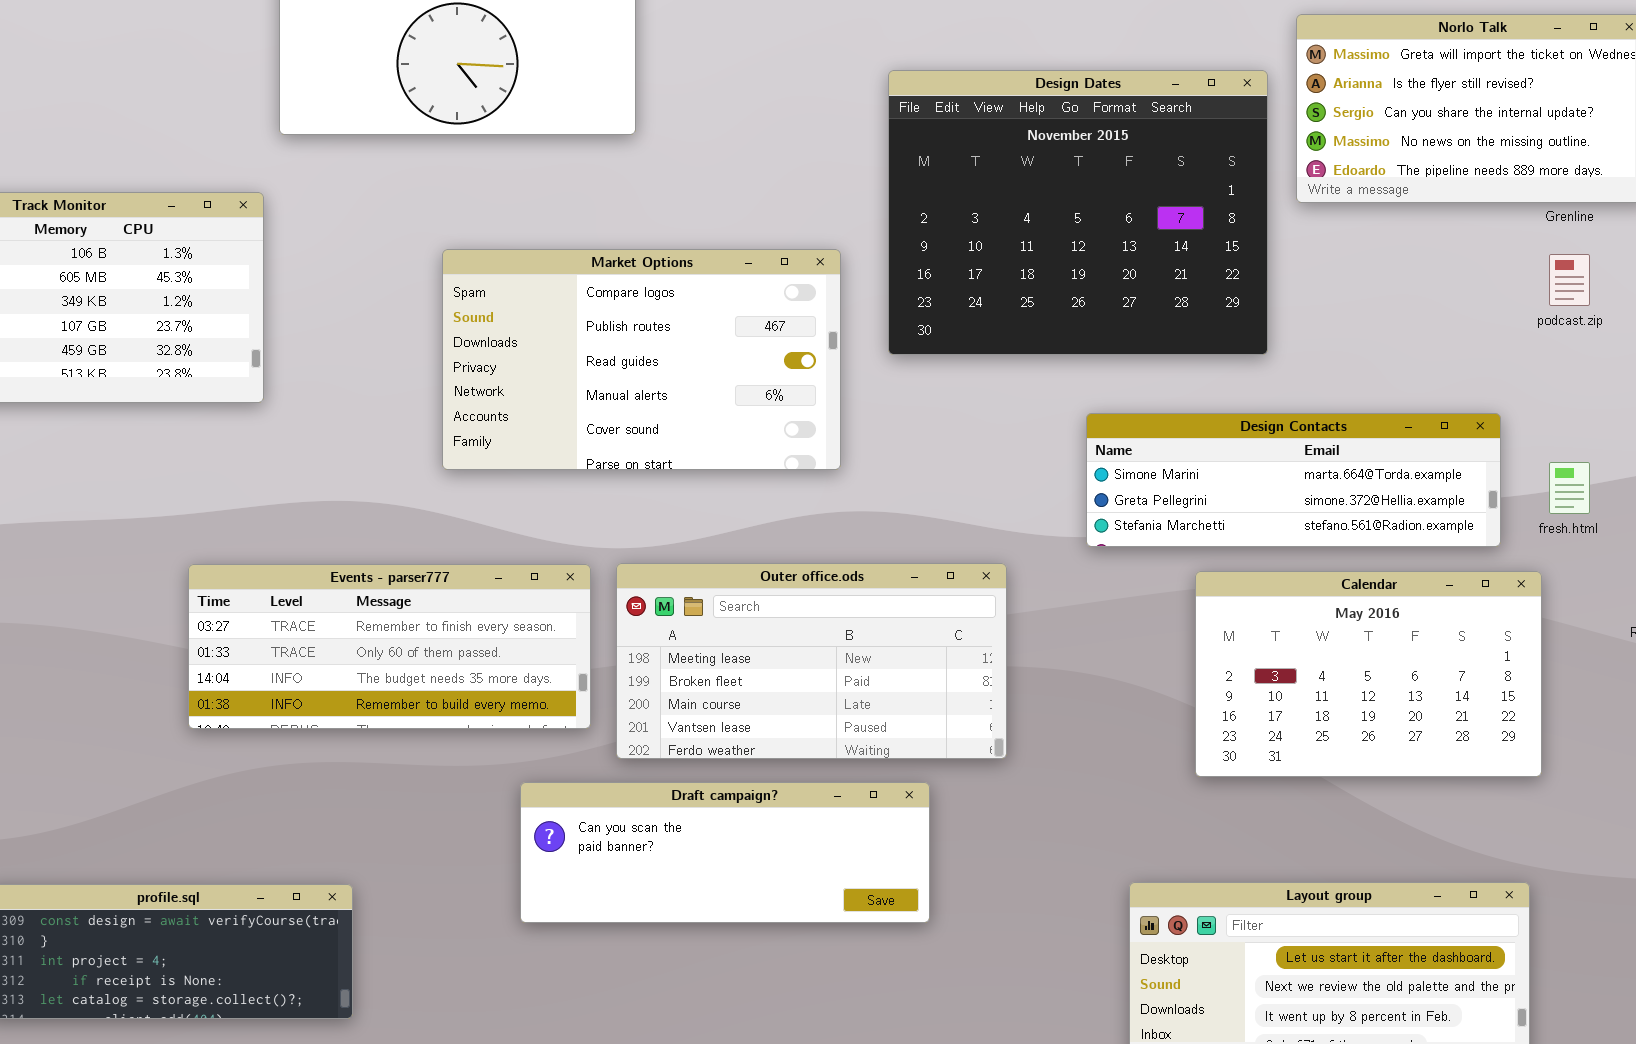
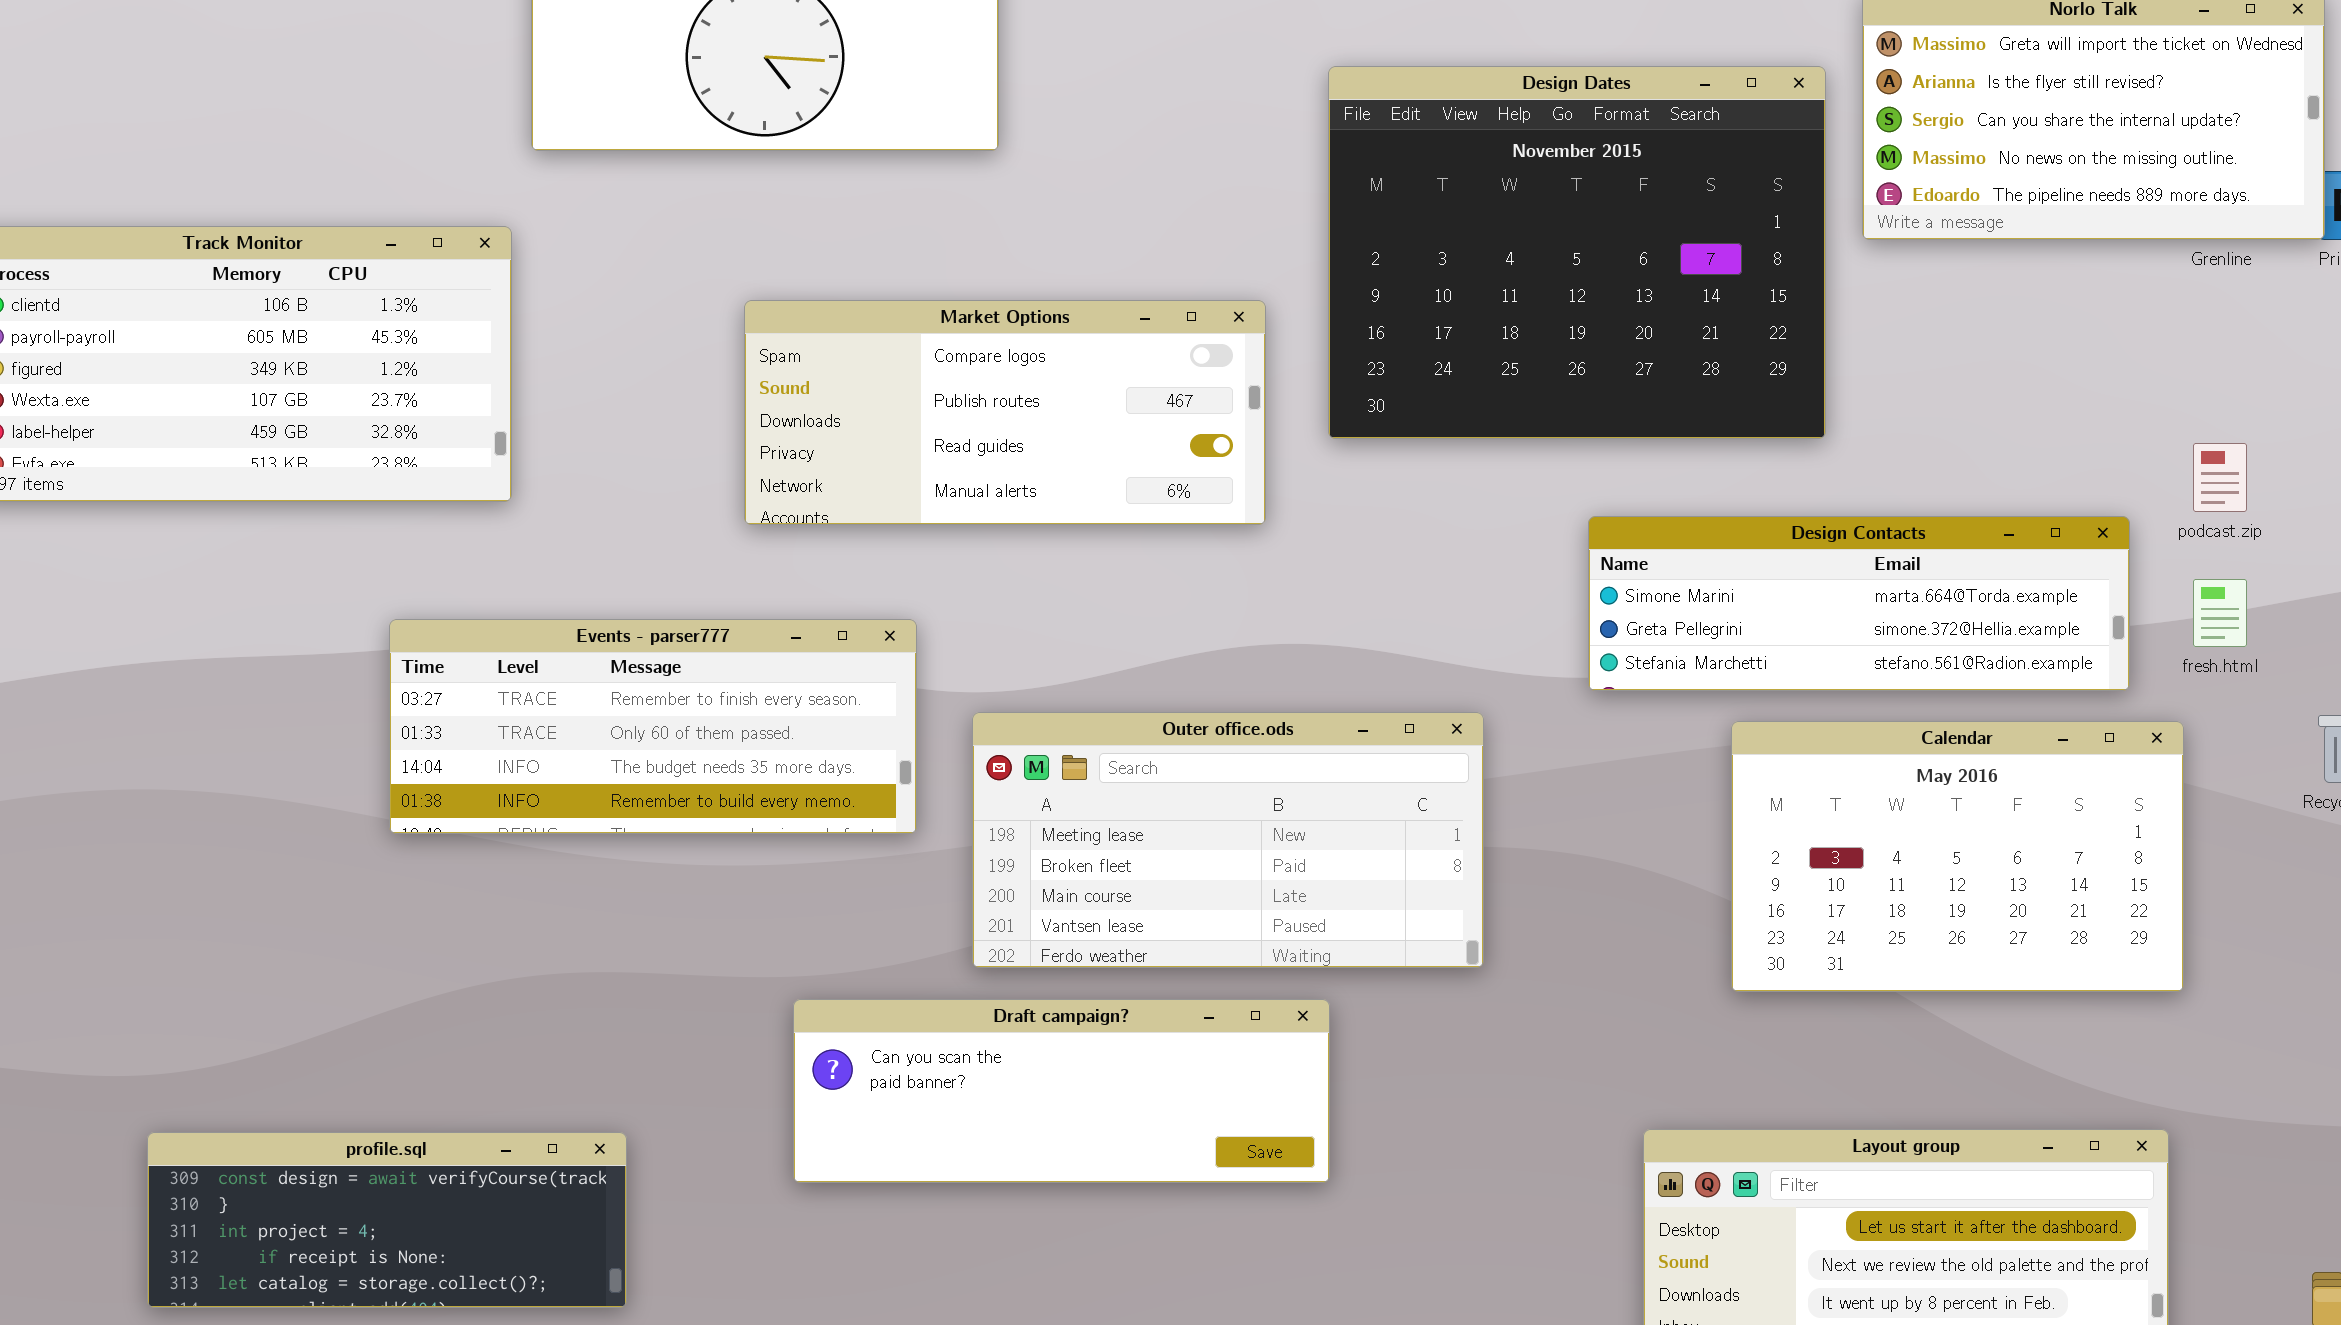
Market Options: [442,249,841,470] -> [744,300,1266,525], resized
podcast.zip: [1549,254,1590,306] -> [2193,443,2247,512], moved
Events - parser777: [188,564,591,729] -> [389,619,917,834], moved
Draft campaign?: [520,782,930,923] -> [793,999,1330,1183], moved

